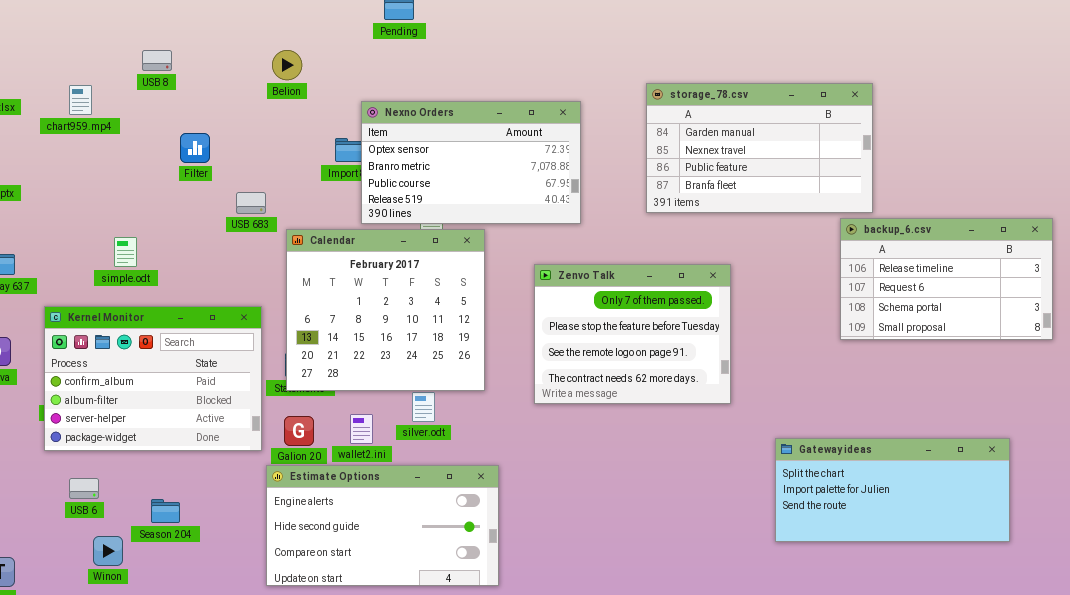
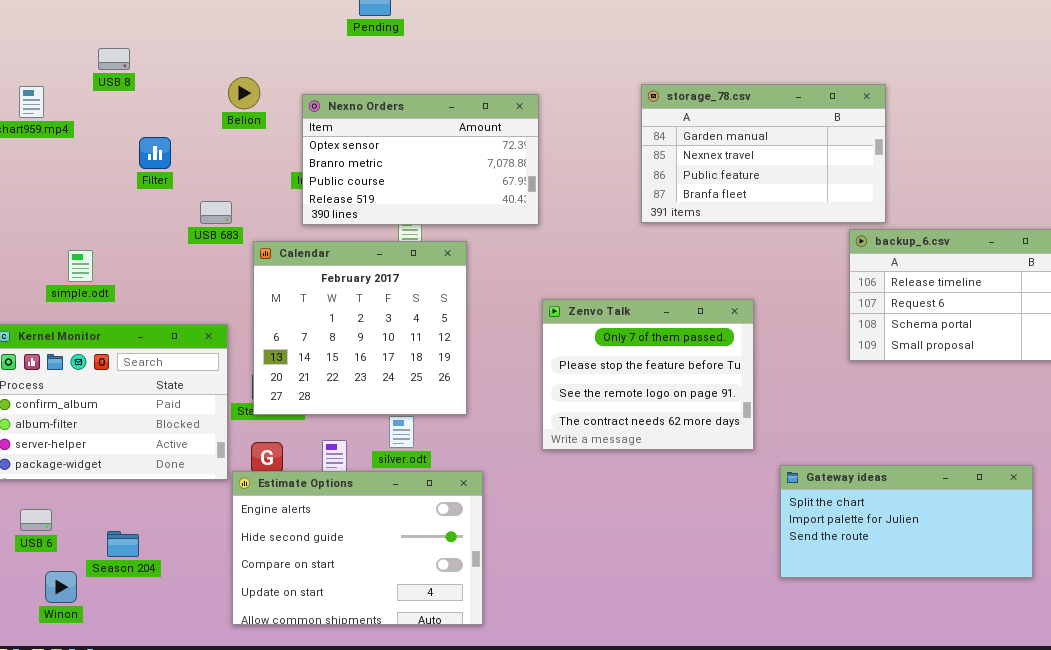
Belion: [272,50,302,80] -> [228,77,260,109], moved
Nexno Orders: [361,101,581,224] -> [302,94,539,225], moved
Zenvo Talk: [534,264,731,404] -> [542,299,754,450], moved
Estimate Options: [266,465,499,586] -> [232,471,483,625], resized

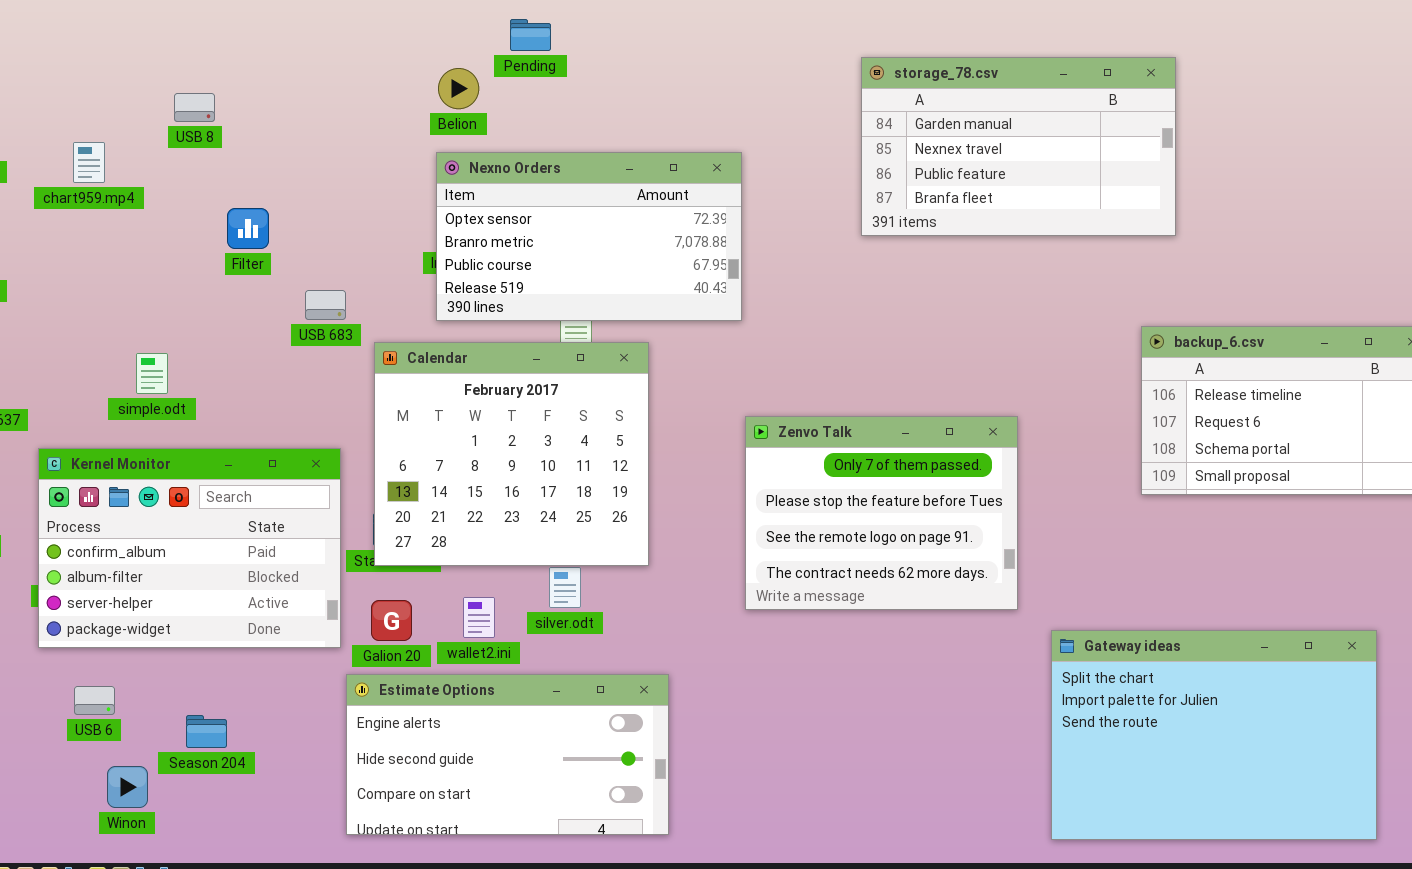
Belion: [228,77,260,109] -> [438,68,479,109], moved
storage_78.csv: [641,84,886,223] -> [861,57,1176,236], moved
Gateway ideas: [780,465,1033,578] -> [1051,630,1377,840], resized
Estimate Options: [232,471,483,625] -> [346,674,669,835], resized

